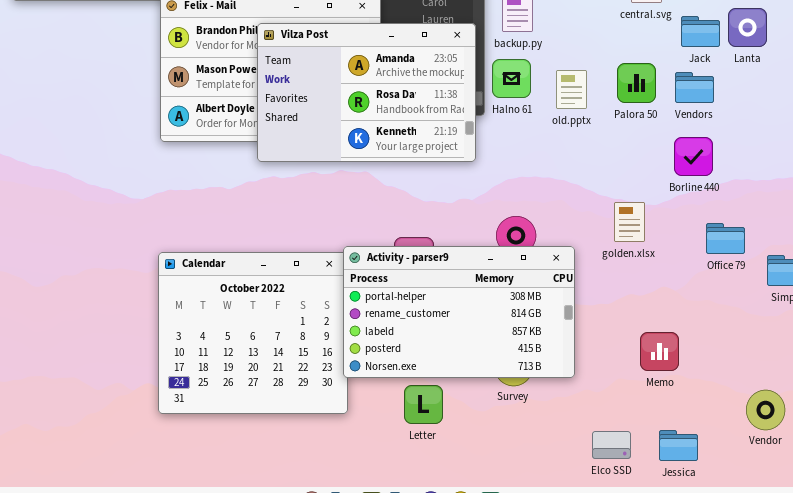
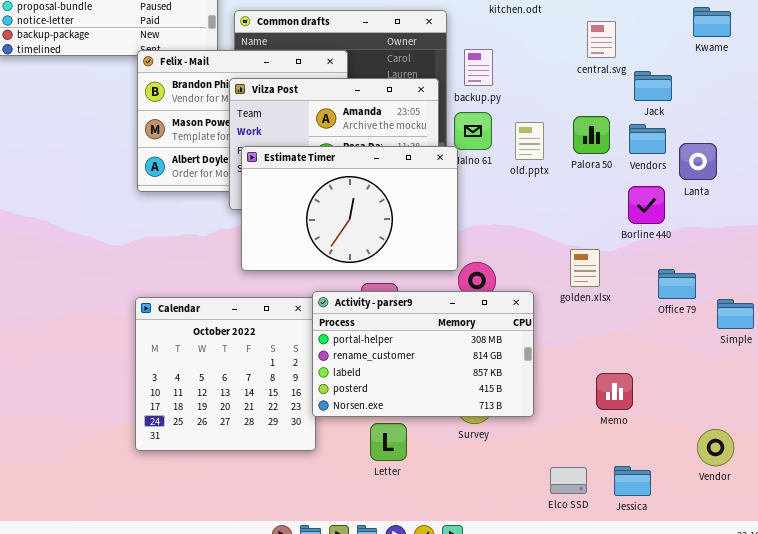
Lanta: [728,8,767,47] -> [679,143,717,180], moved
Estimate Timer: none -> [241,146,458,271], opened

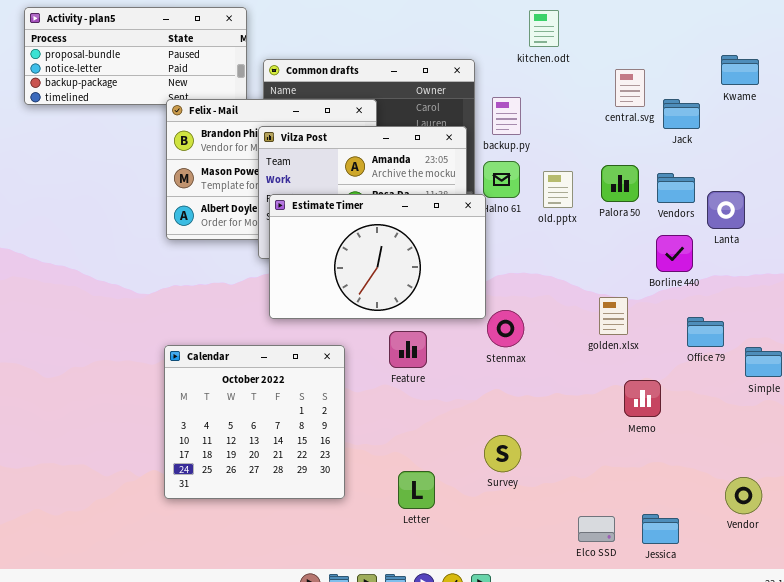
Jack: [634,71,672,101] -> [663,99,700,129], moved
Activity - parser9: [312,291,534,417] -> none, closed
Memo: [596,373,633,410] -> [624,380,661,417], moved

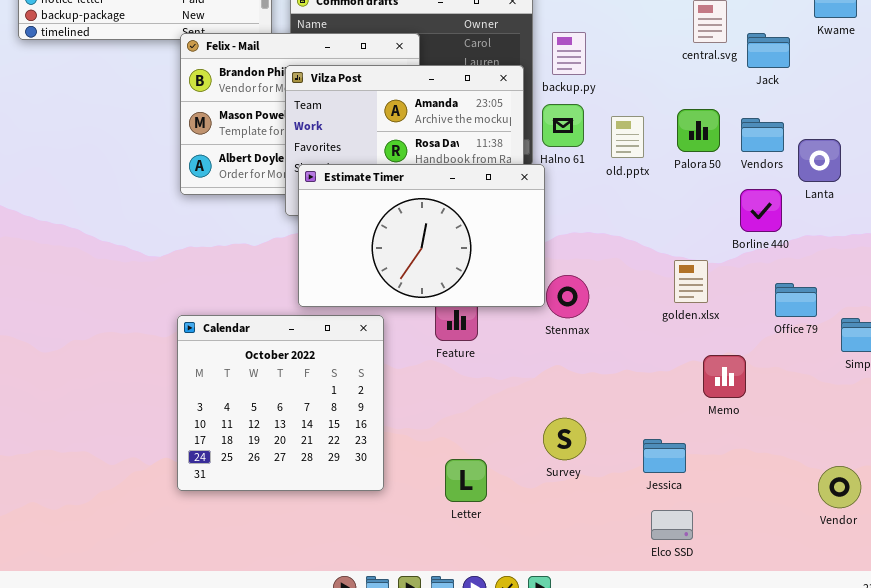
Estimate Timer: [269,194,486,319] -> [298,164,545,307], moved
Jessica: [642,514,679,544] -> [643,439,686,473], moved

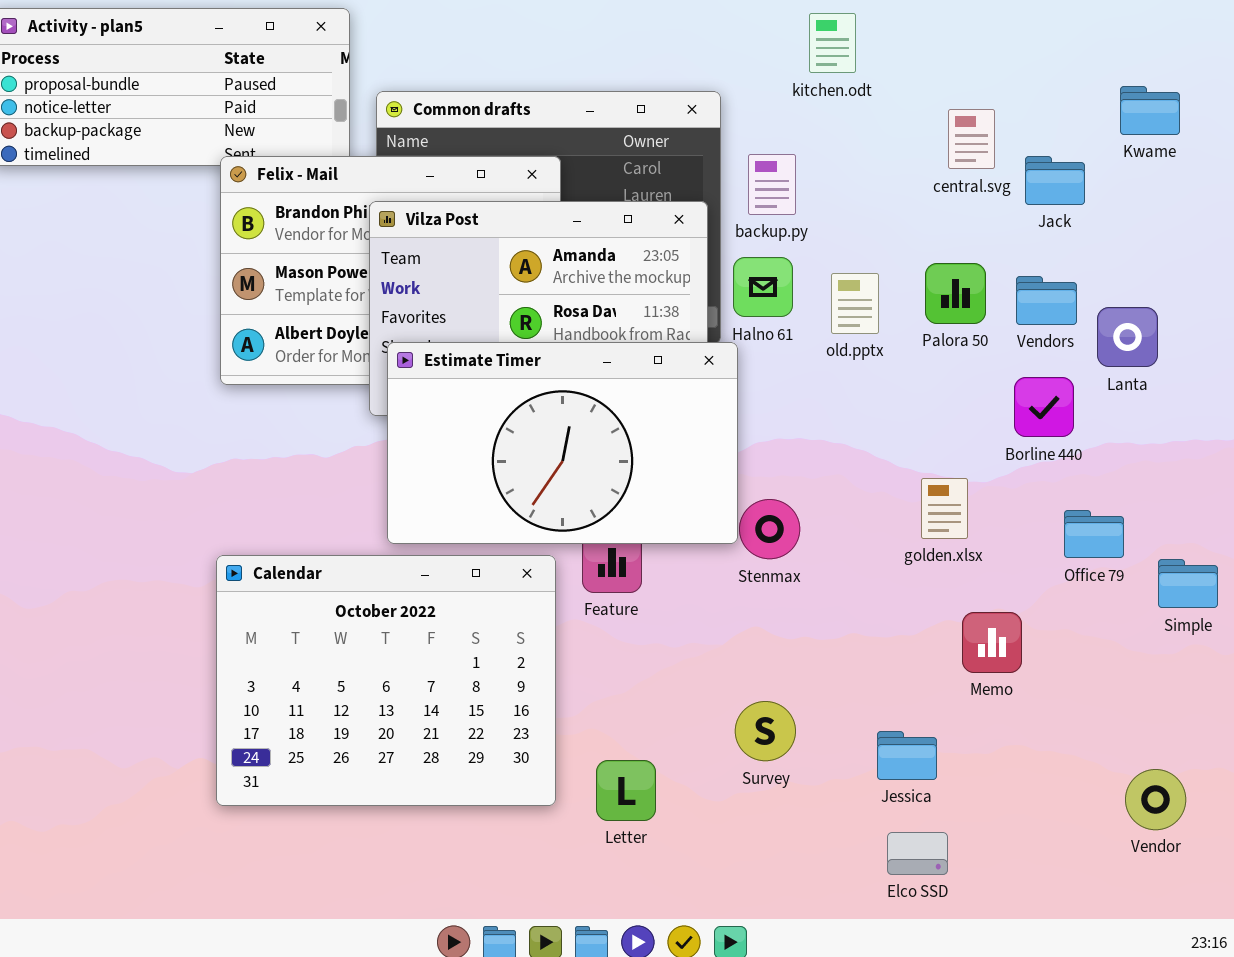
Calendar: [177,315,384,491] -> [216,555,556,806], resized

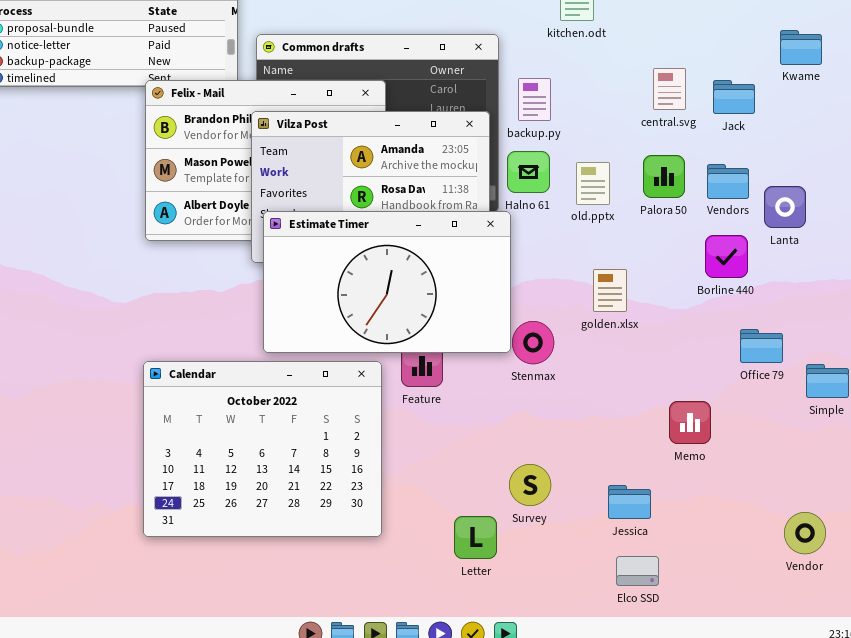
central.svg: [948,109,995,169] -> [653,68,686,110], moved
golden.xlsx: [921,478,968,539] -> [593,269,627,312], moved
Letter: [596,760,656,821] -> [454,516,497,559], moved

